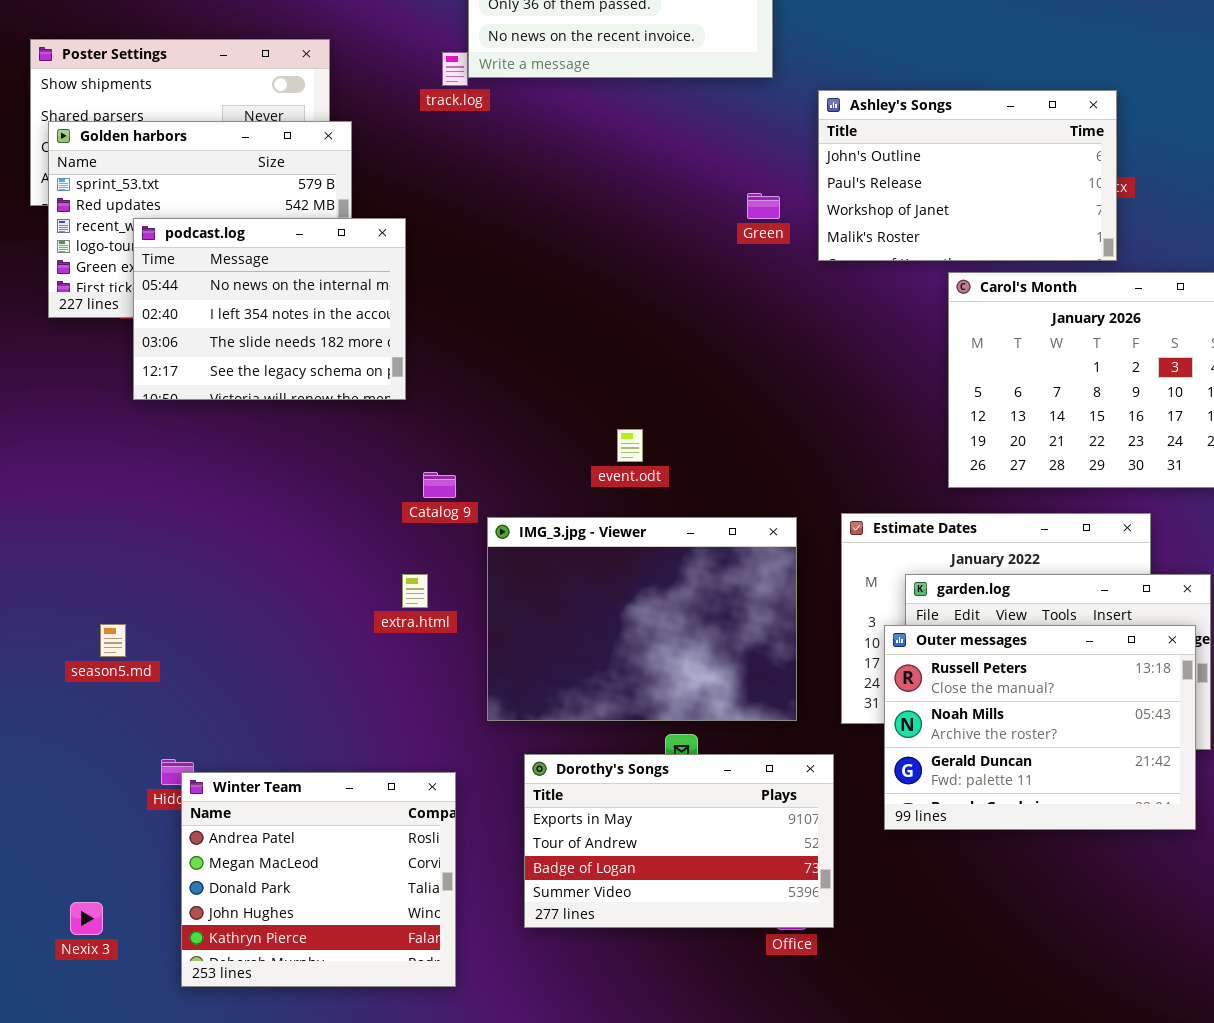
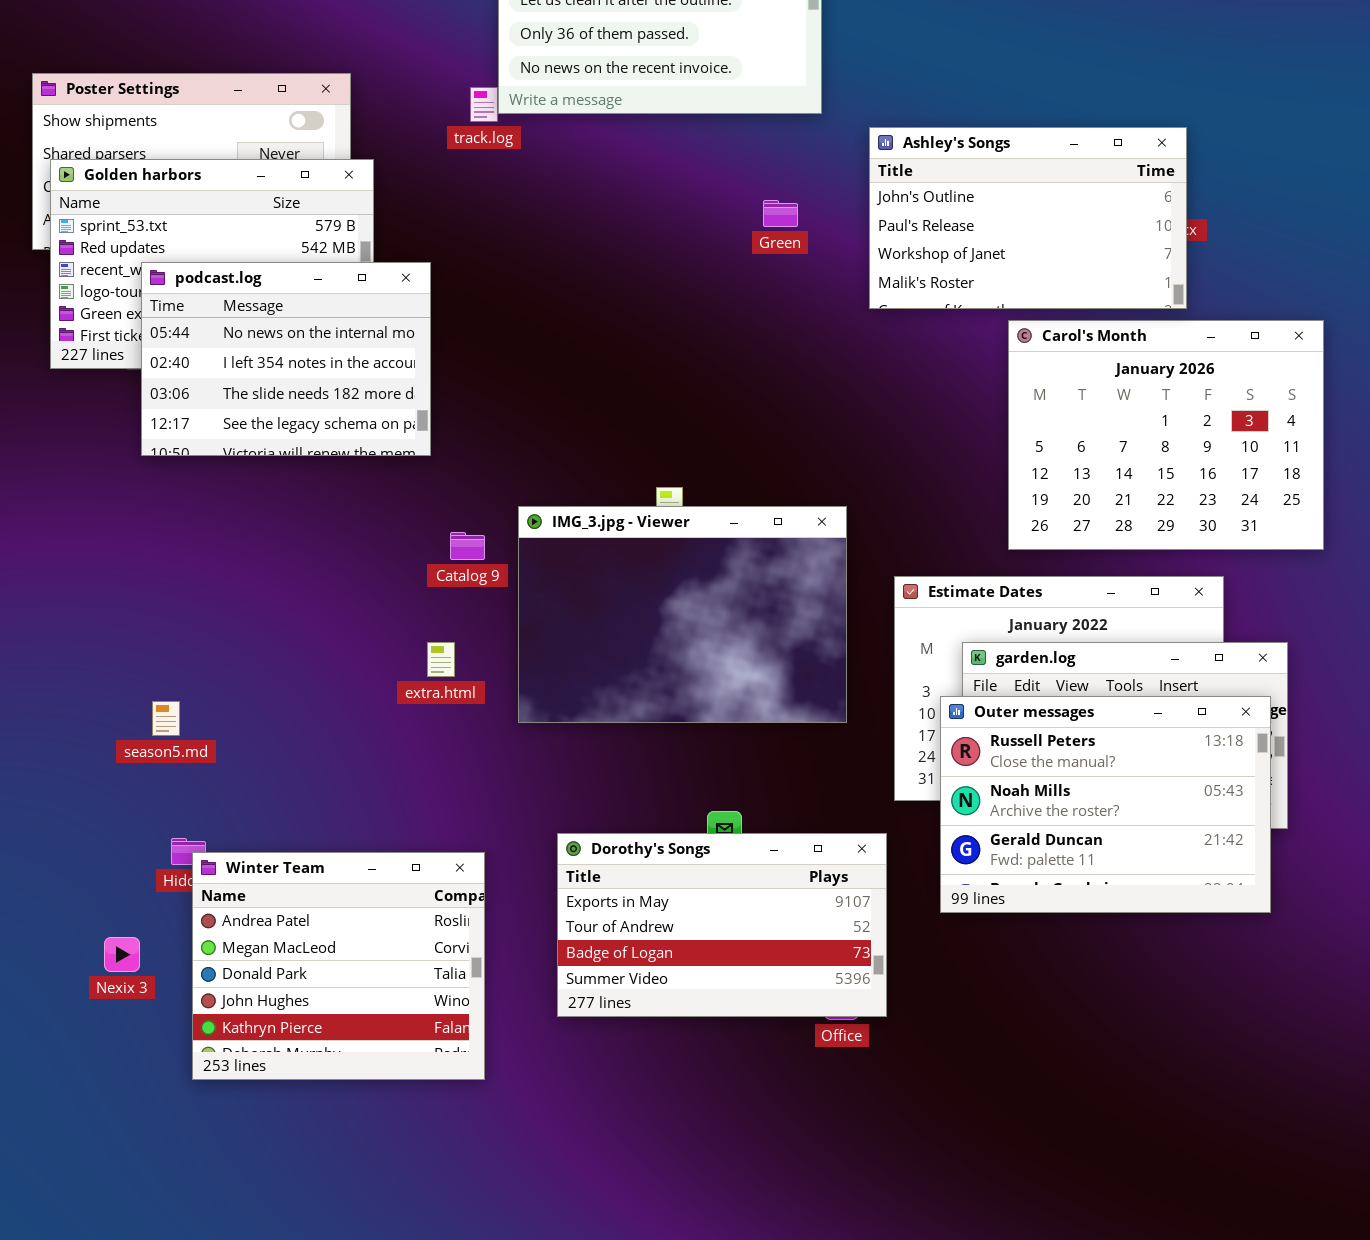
Green: [747,193,780,219] -> [763,200,798,227], moved
IMG_3.jpg - Viewer: [487,517,797,721] -> [518,506,847,723], moved
season5.md: [100,624,126,657] -> [152,701,180,736], moved
Nexix 3: [70,902,103,935] -> [104,937,140,972], moved

